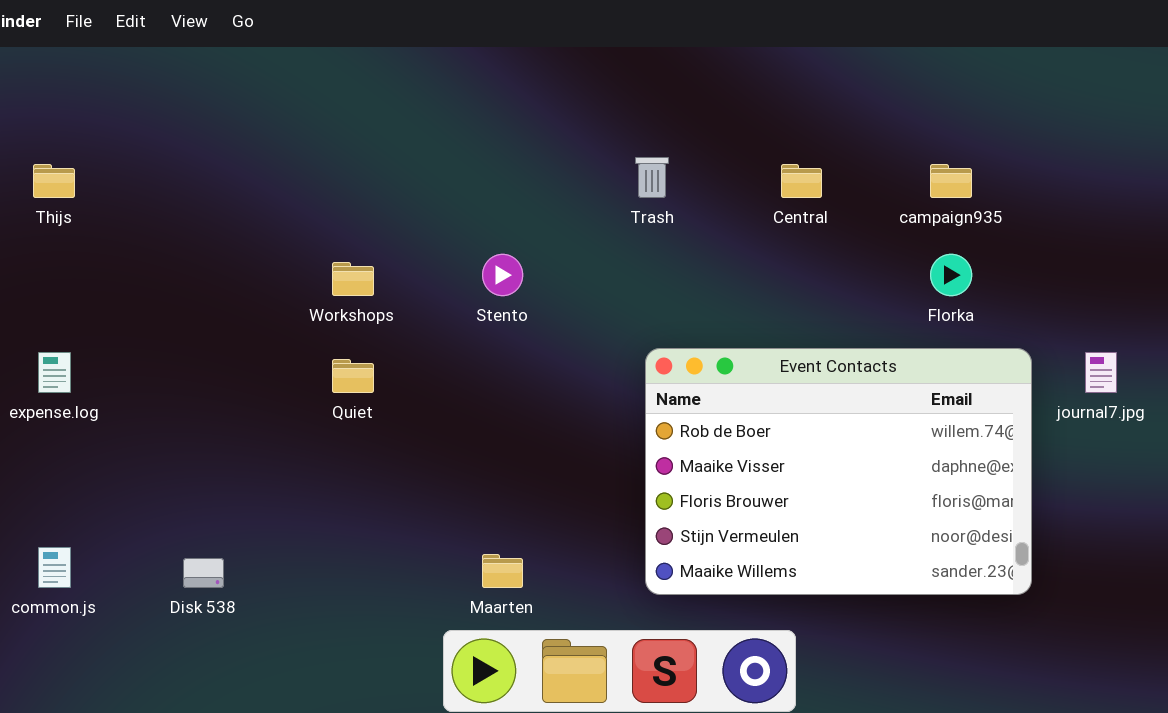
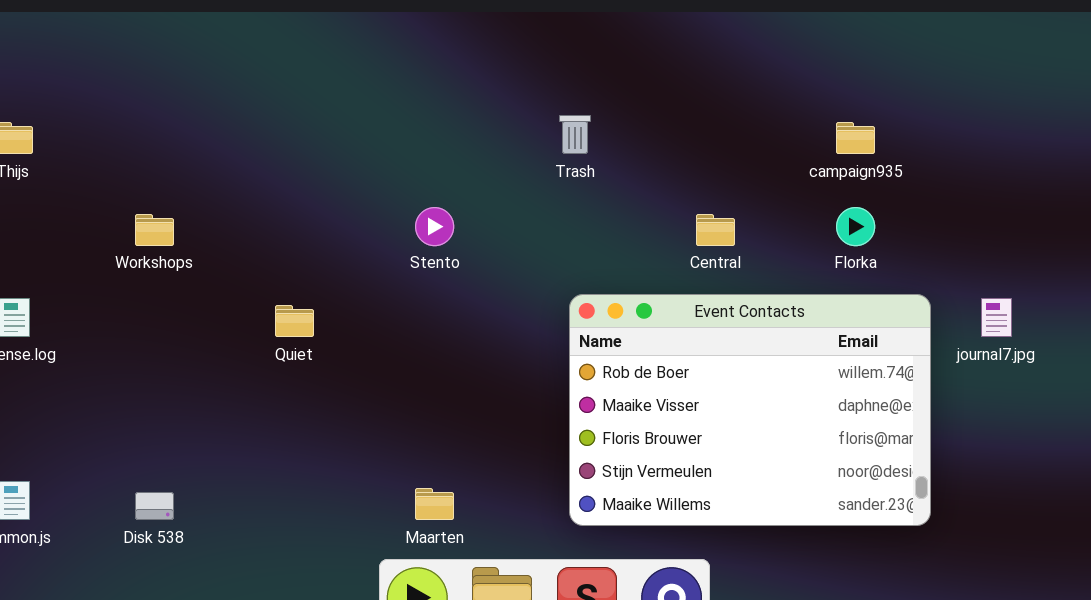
Central: [781,164,822,198] -> [696,214,735,246], moved
Workshops: [332,262,374,296] -> [135,214,174,246], moved

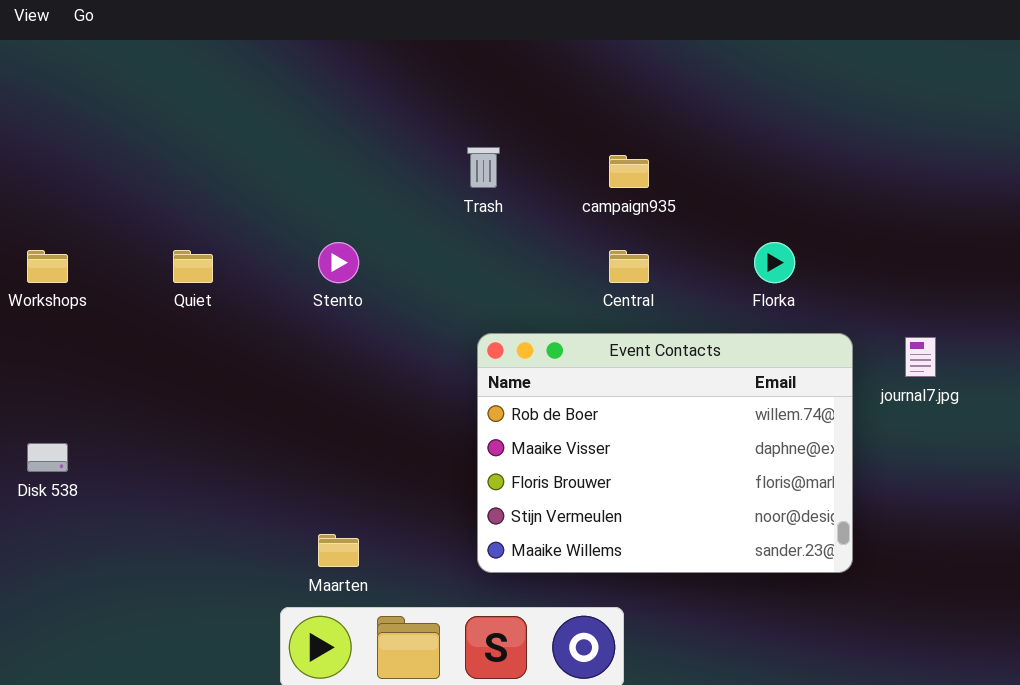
campaign935: [836,122,875,154] -> [609,155,649,188], moved
Quiet: [275,305,314,337] -> [173,250,213,283], moved
Disk 538: [135,492,174,520] -> [27,443,68,472], moved

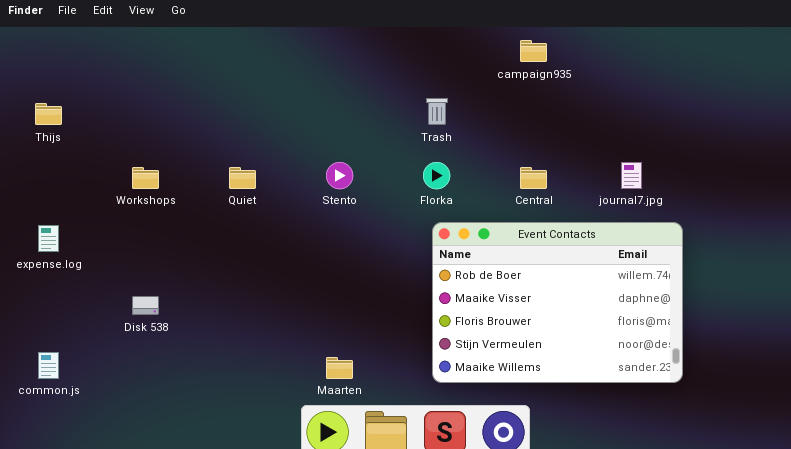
campaign935: [609,155,649,188] -> [520,40,547,62], moved
Florka: [754,242,795,283] -> [423,162,450,189], moved
journal7.jpg: [905,337,936,377] -> [621,162,642,189], moved

